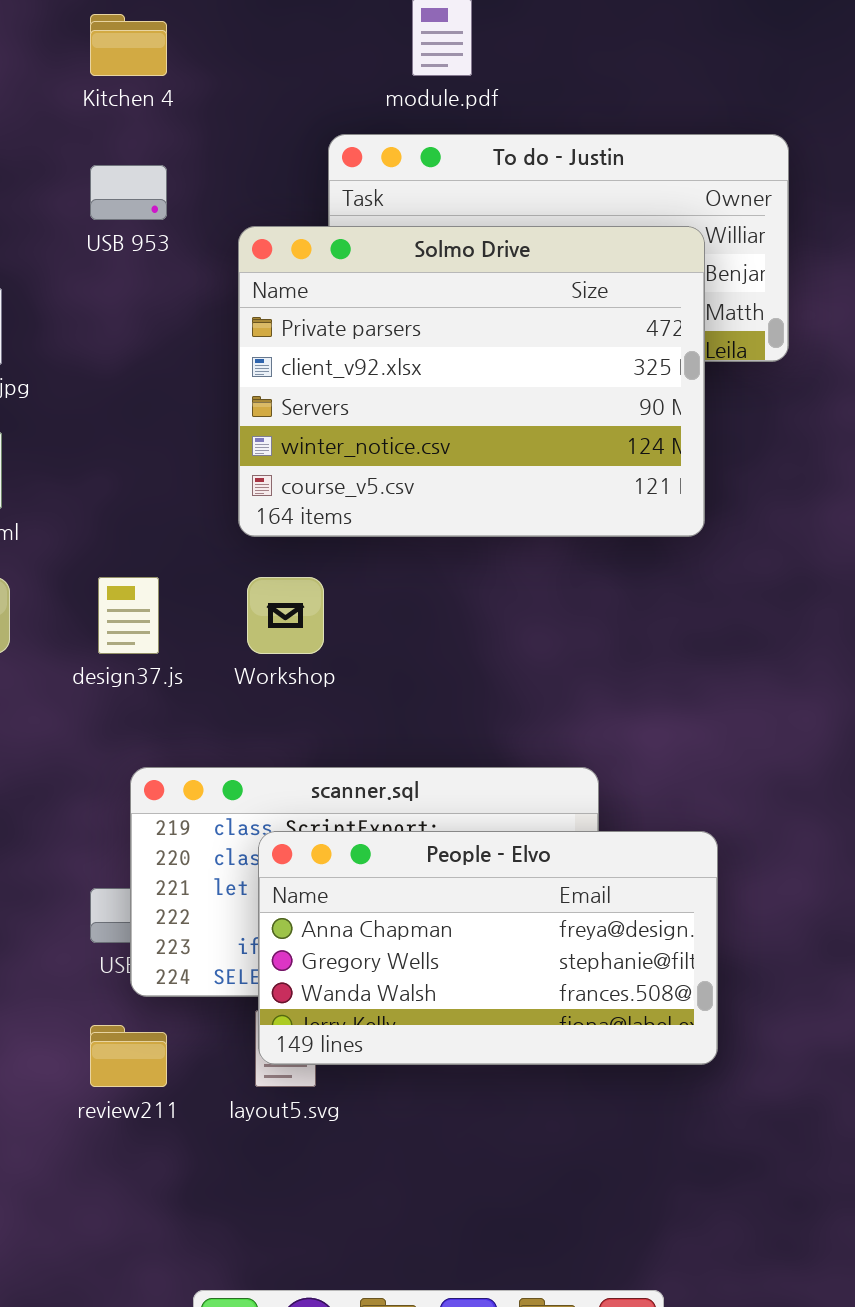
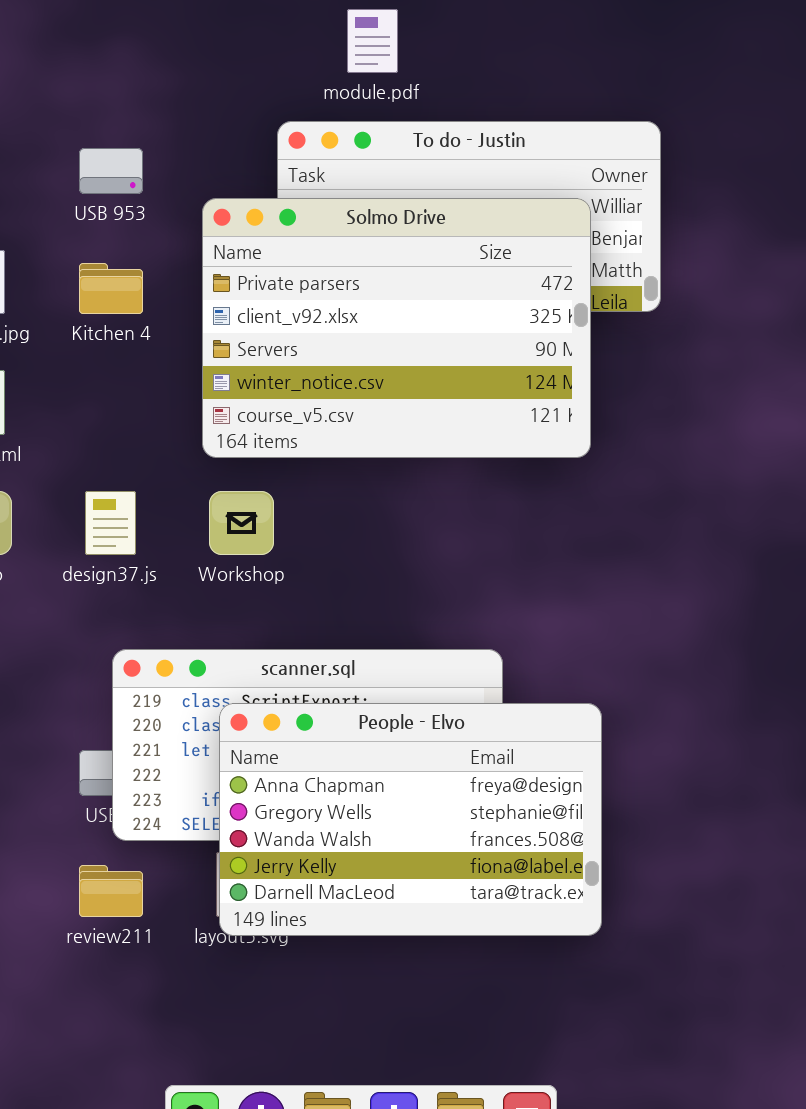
Kitchen 4: [90,14,167,76] -> [79,263,143,314], moved
People - Elvo: [258,831,718,1065] -> [219,703,602,936], resized

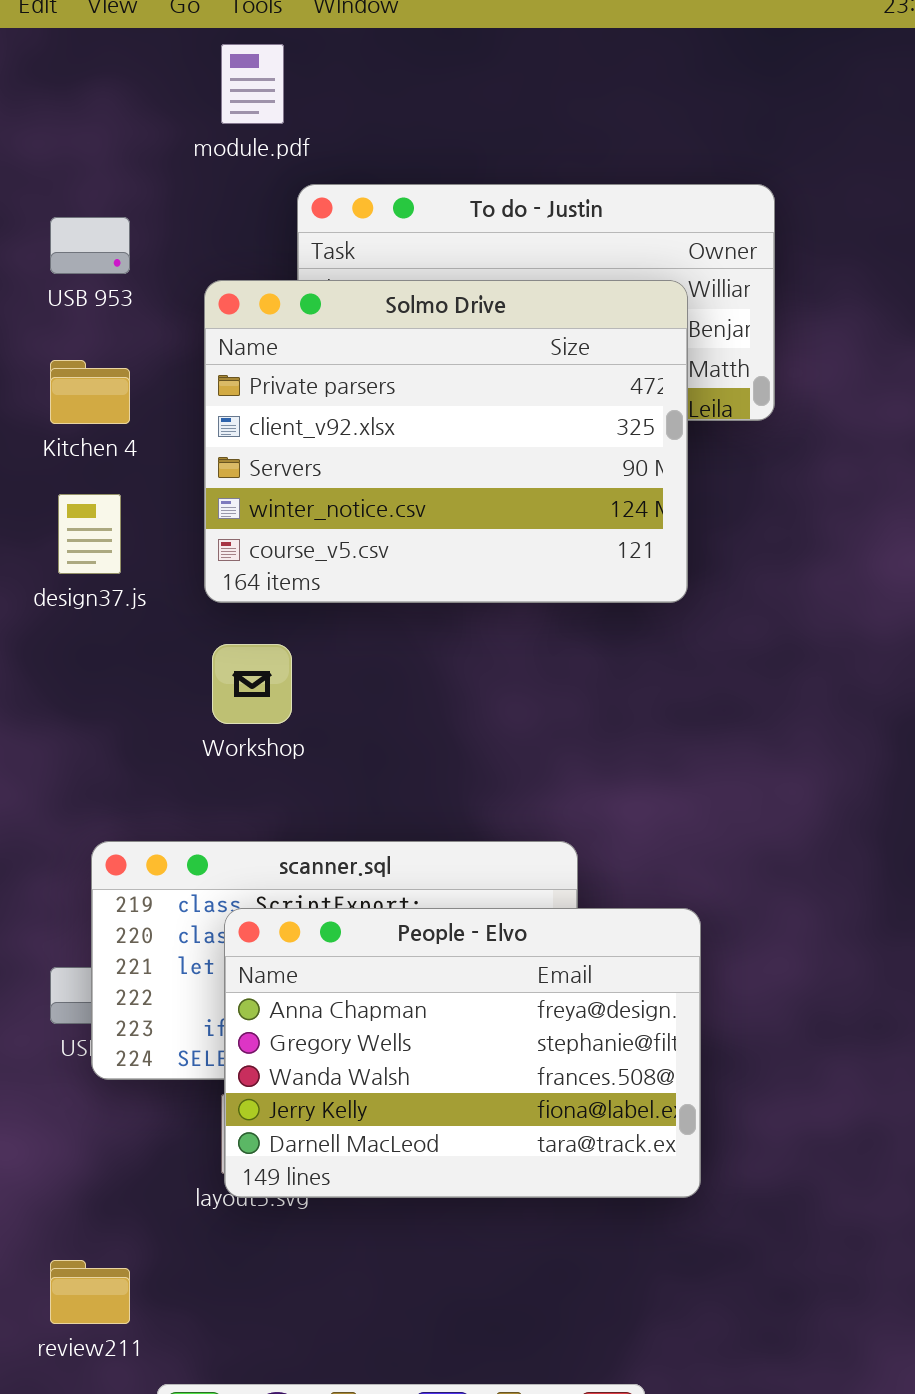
module.pdf: [347,9,398,73] -> [221,44,284,124], moved
design37.js: [85,491,136,555] -> [58,494,121,574], moved
review211: [79,865,143,917] -> [50,1260,130,1324], moved

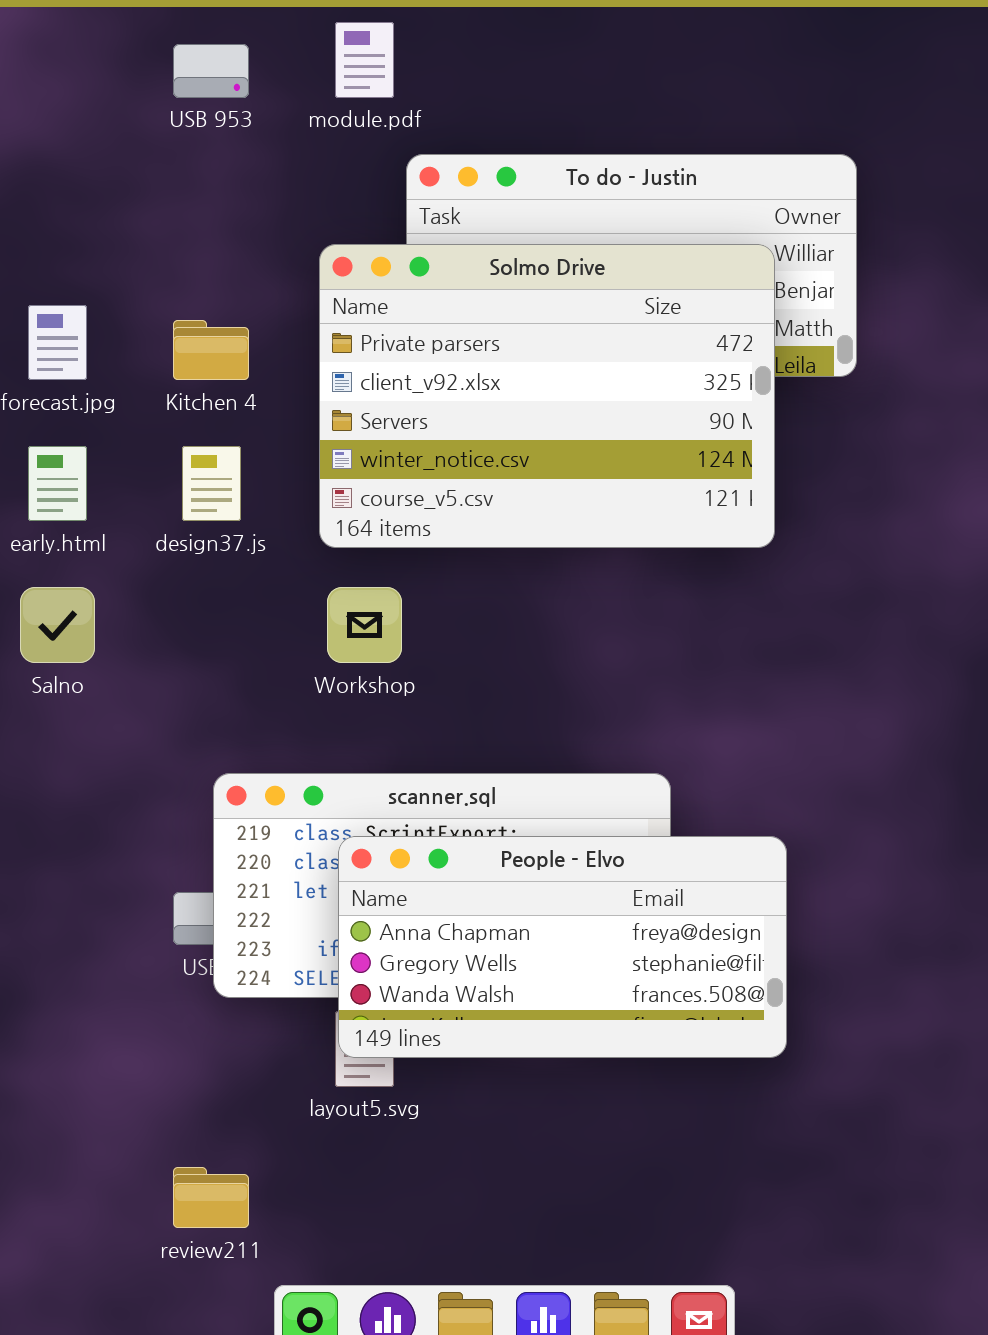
USB 953: [50,217,130,274] -> [173,44,249,98], moved
People - Elvo: [224,908,701,1198] -> [338,836,787,1058], resized

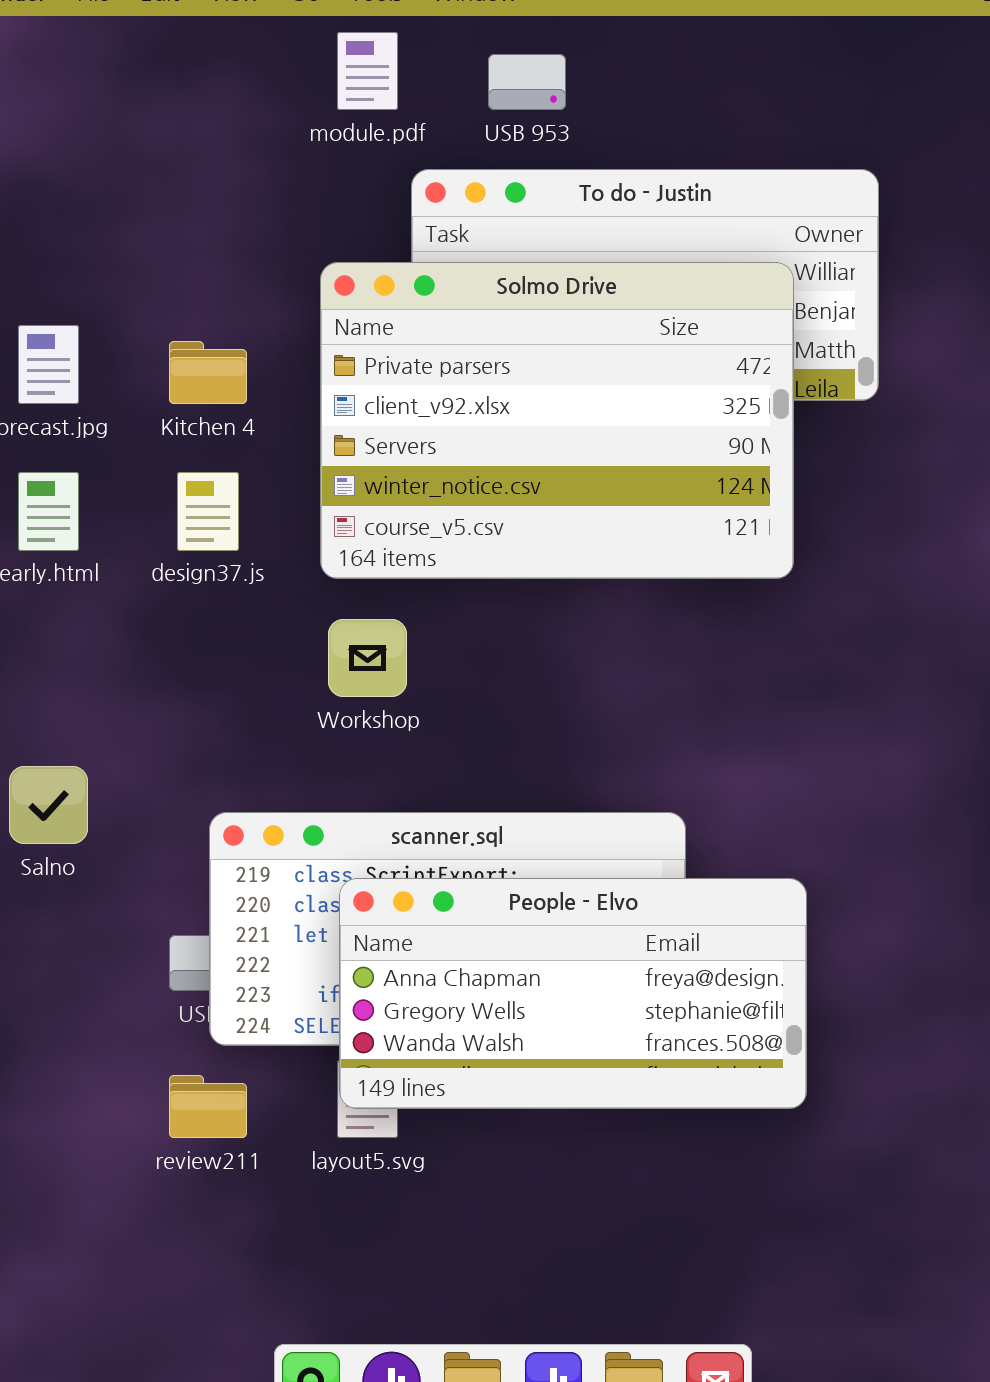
USB 953: [173,44,249,98] -> [488,54,566,110], moved
Salno: [20,587,95,663] -> [9,766,88,844], moved
review211: [173,1167,249,1228] -> [169,1075,247,1138], moved

